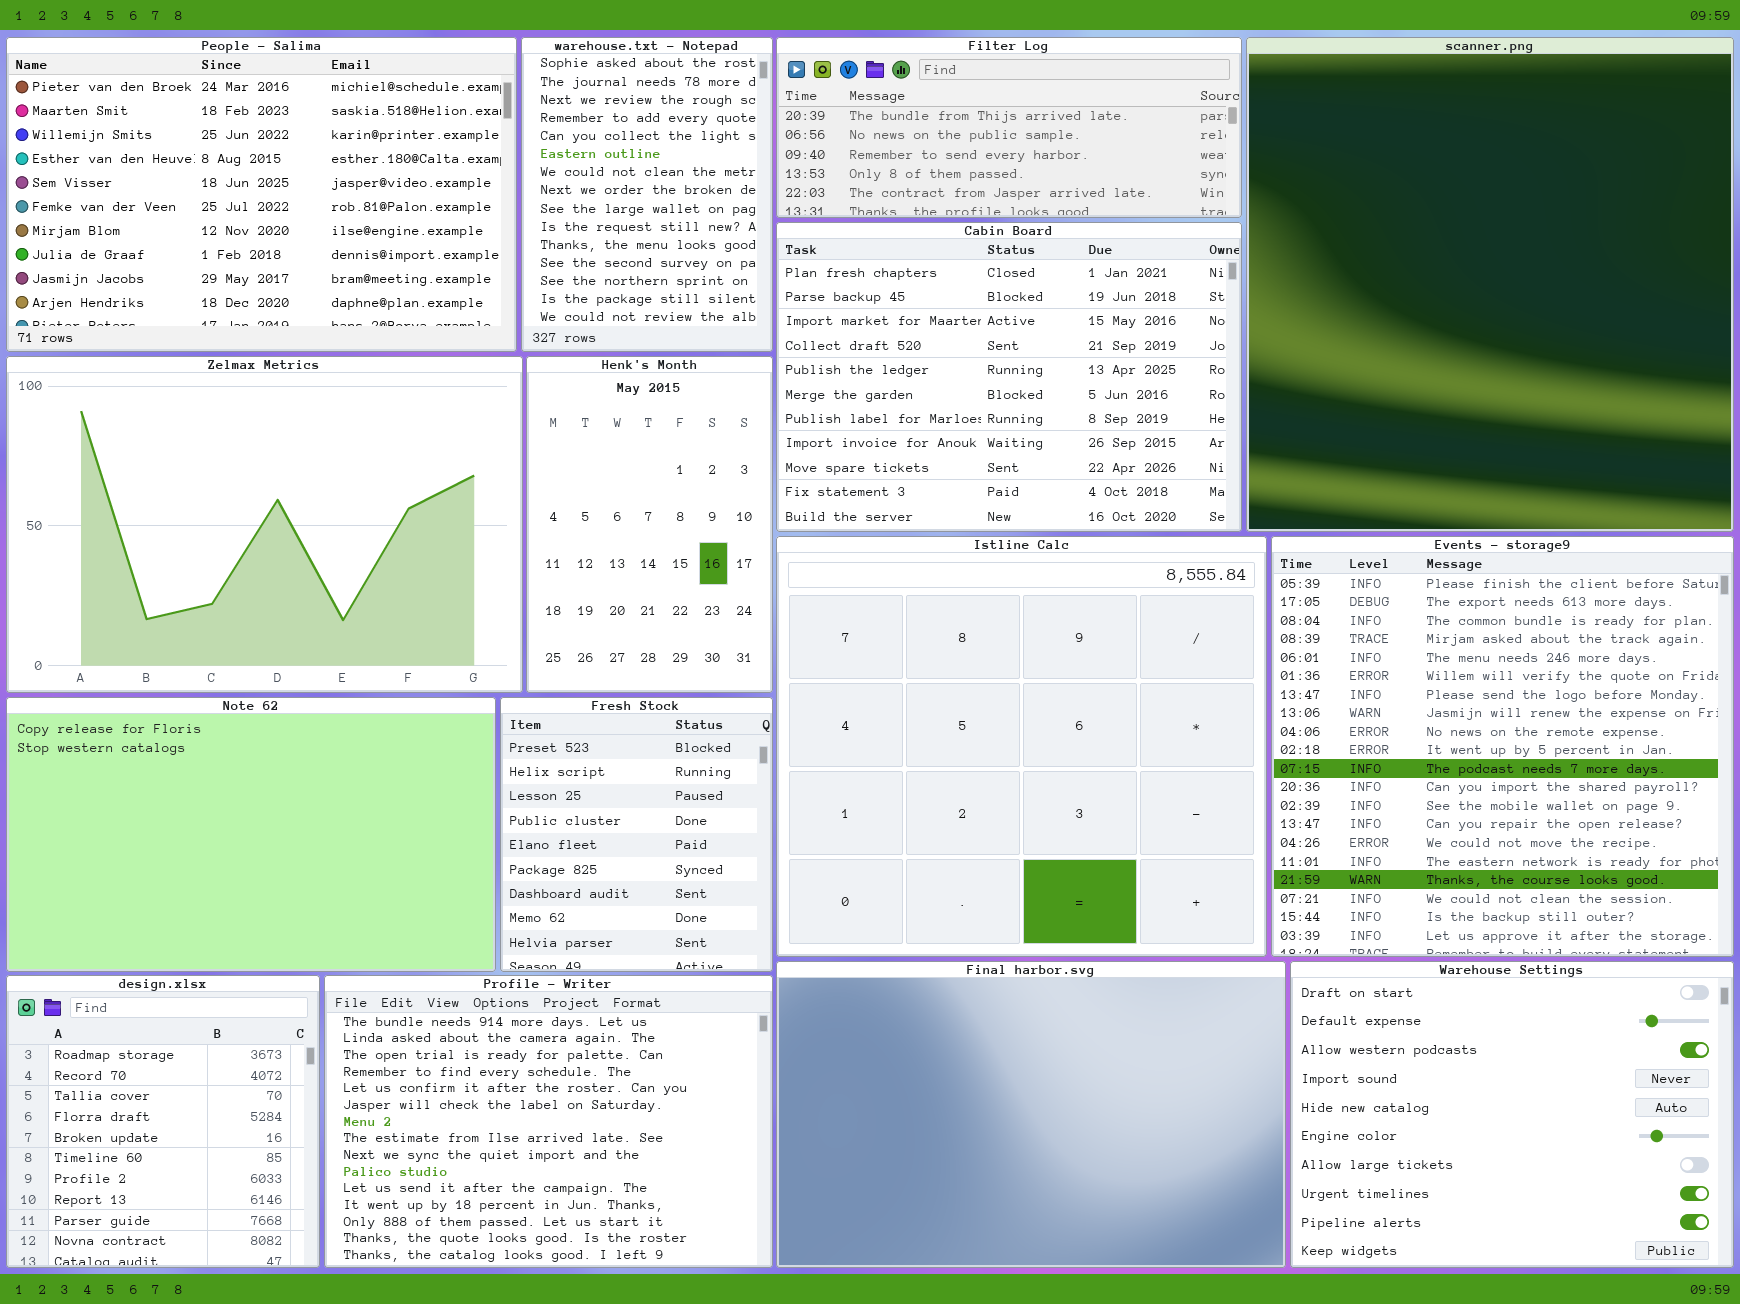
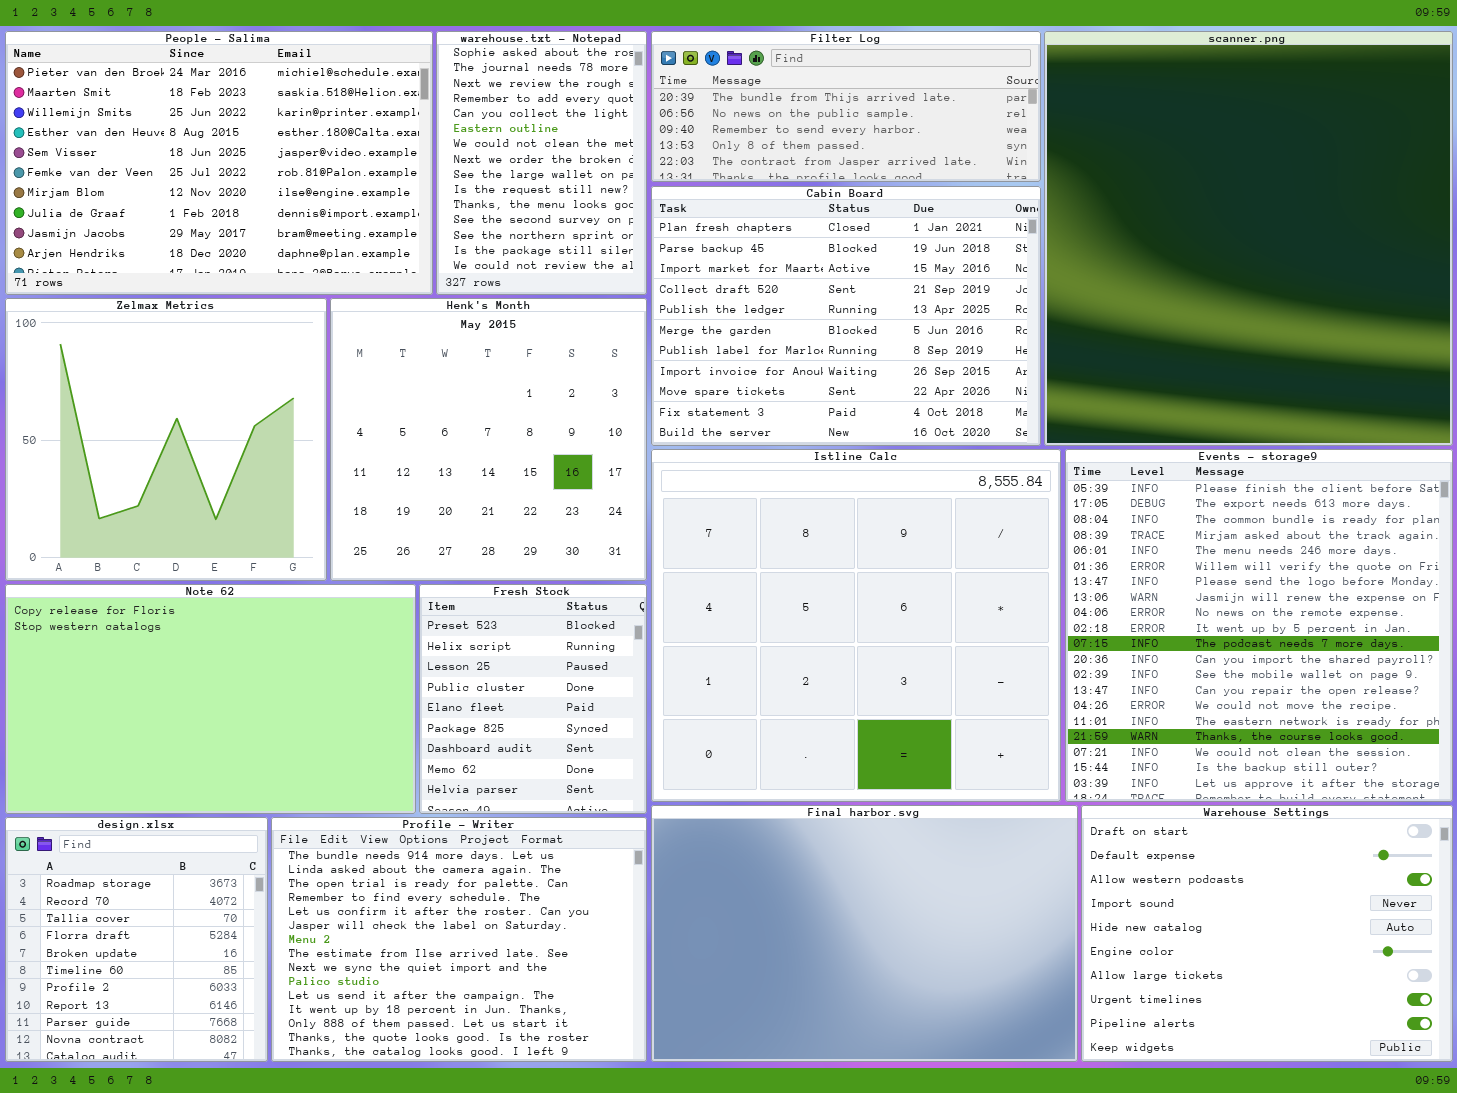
Zelmax Metrics: [6,356,523,693] -> [5,298,327,581], resized
Henk's Month: [526,356,773,693] -> [330,298,647,581], resized

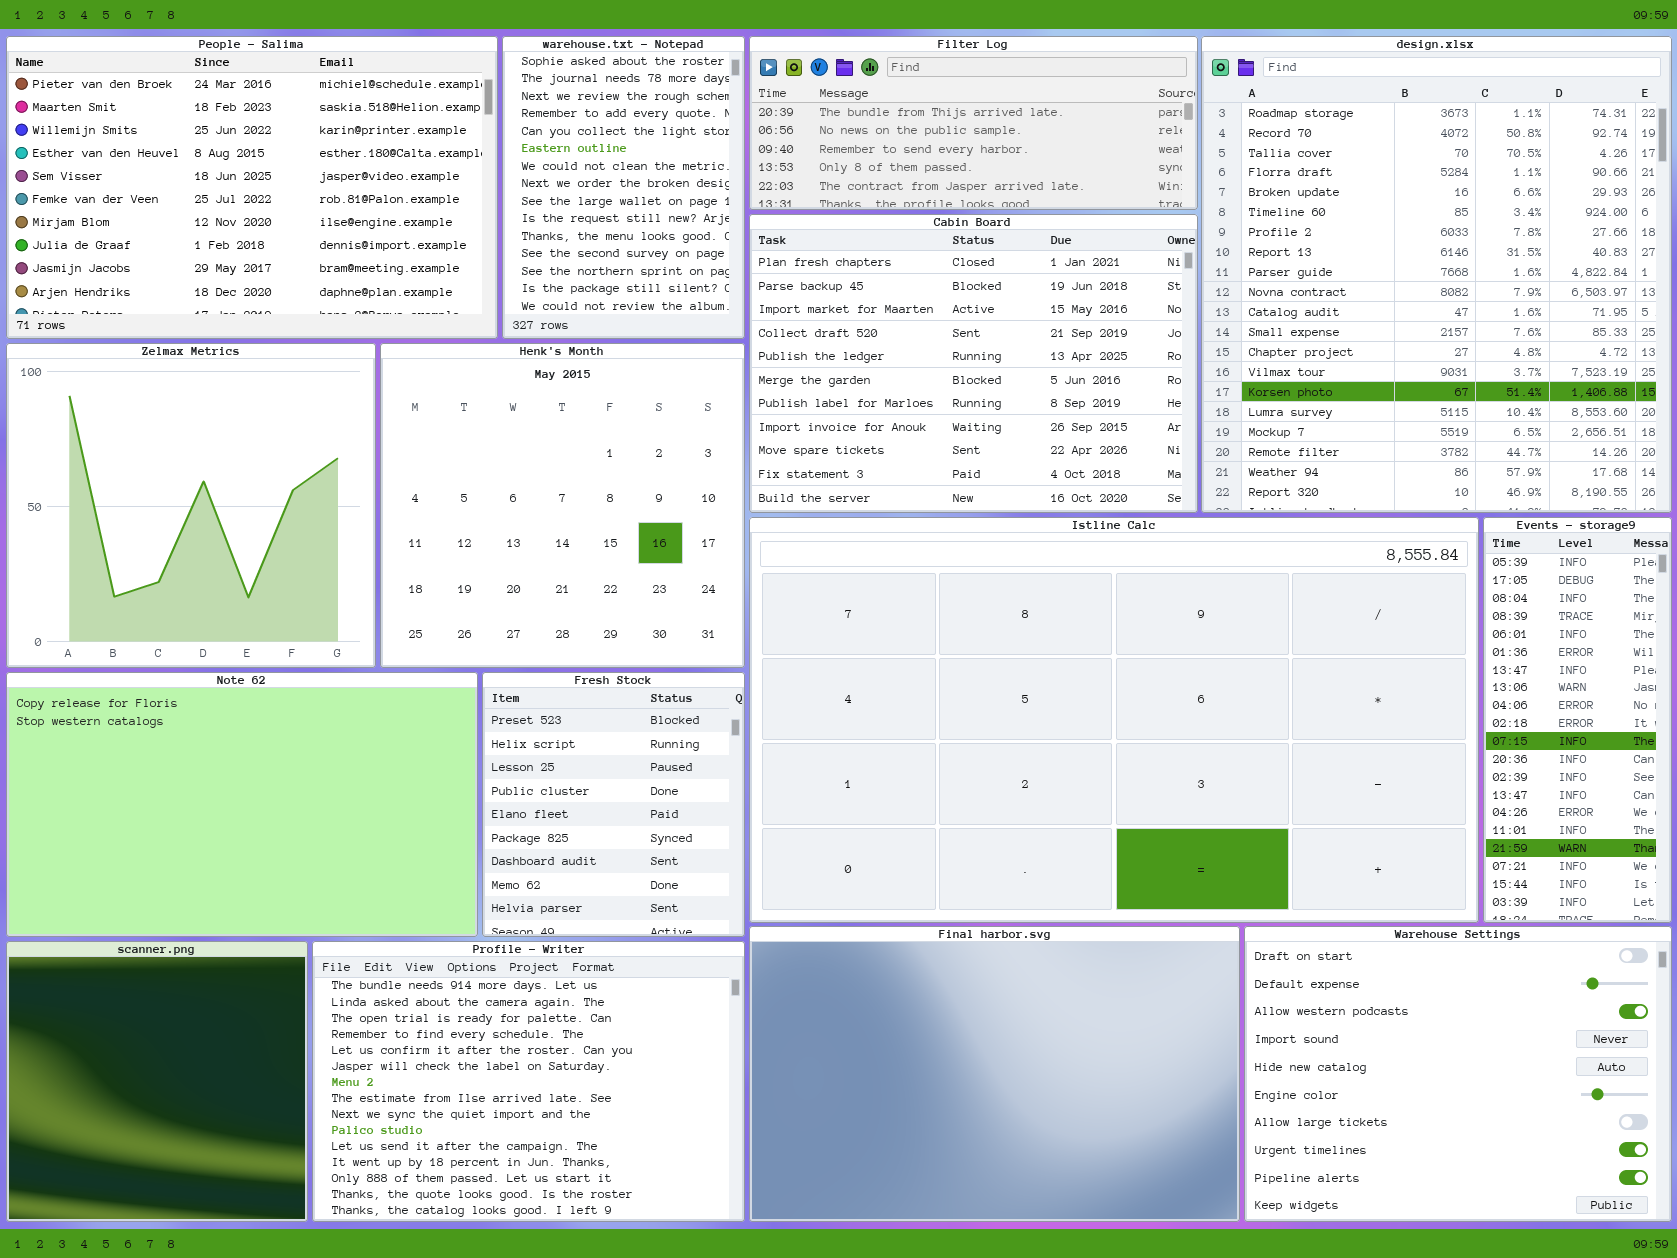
scanner.png: [1044,31,1453,446] -> [6,941,308,1222], moved, resized
Istline Calc: [651,449,1061,802] -> [749,517,1479,923], resized
Events - storage9: [1065,449,1453,802] -> [1483,517,1672,923], resized
design.xlsx: [5,817,268,1062] -> [1201,36,1672,513], moved, resized

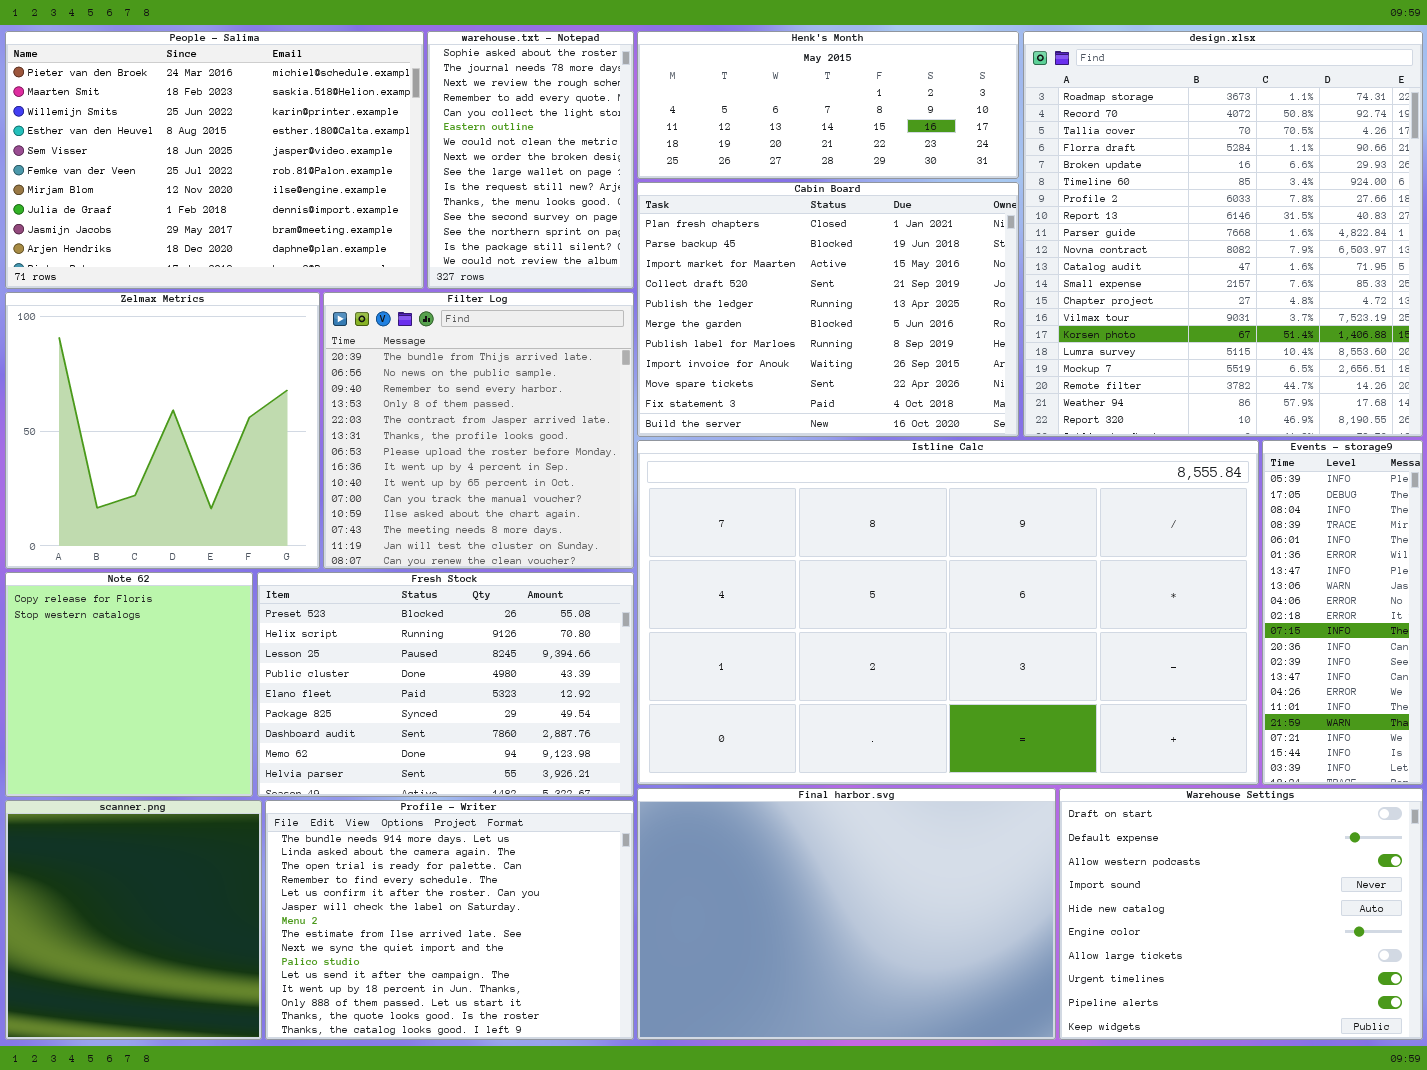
Filter Log: [749,36,1198,210] -> [323,292,634,569], moved, resized
Henk's Month: [380,343,745,668] -> [637,31,1019,179], moved, resized
Note 62: [6,672,478,937] -> [5,572,253,797], resized
Fresh Stock: [482,672,745,937] -> [257,572,634,797], resized

